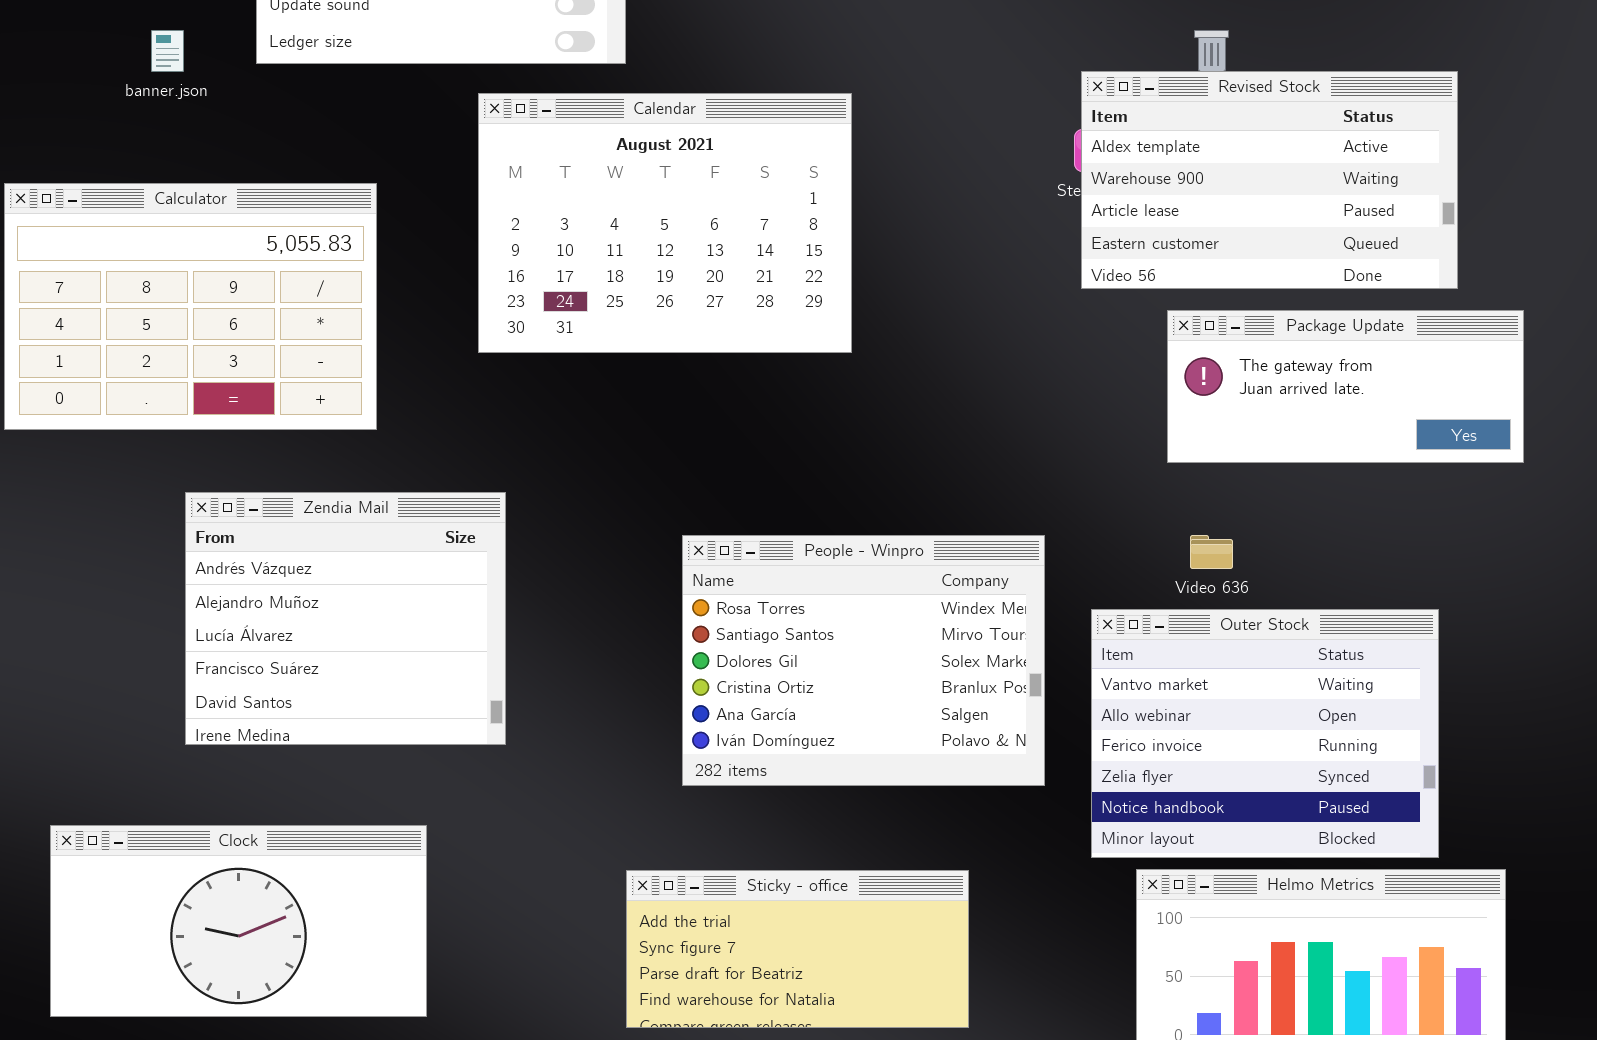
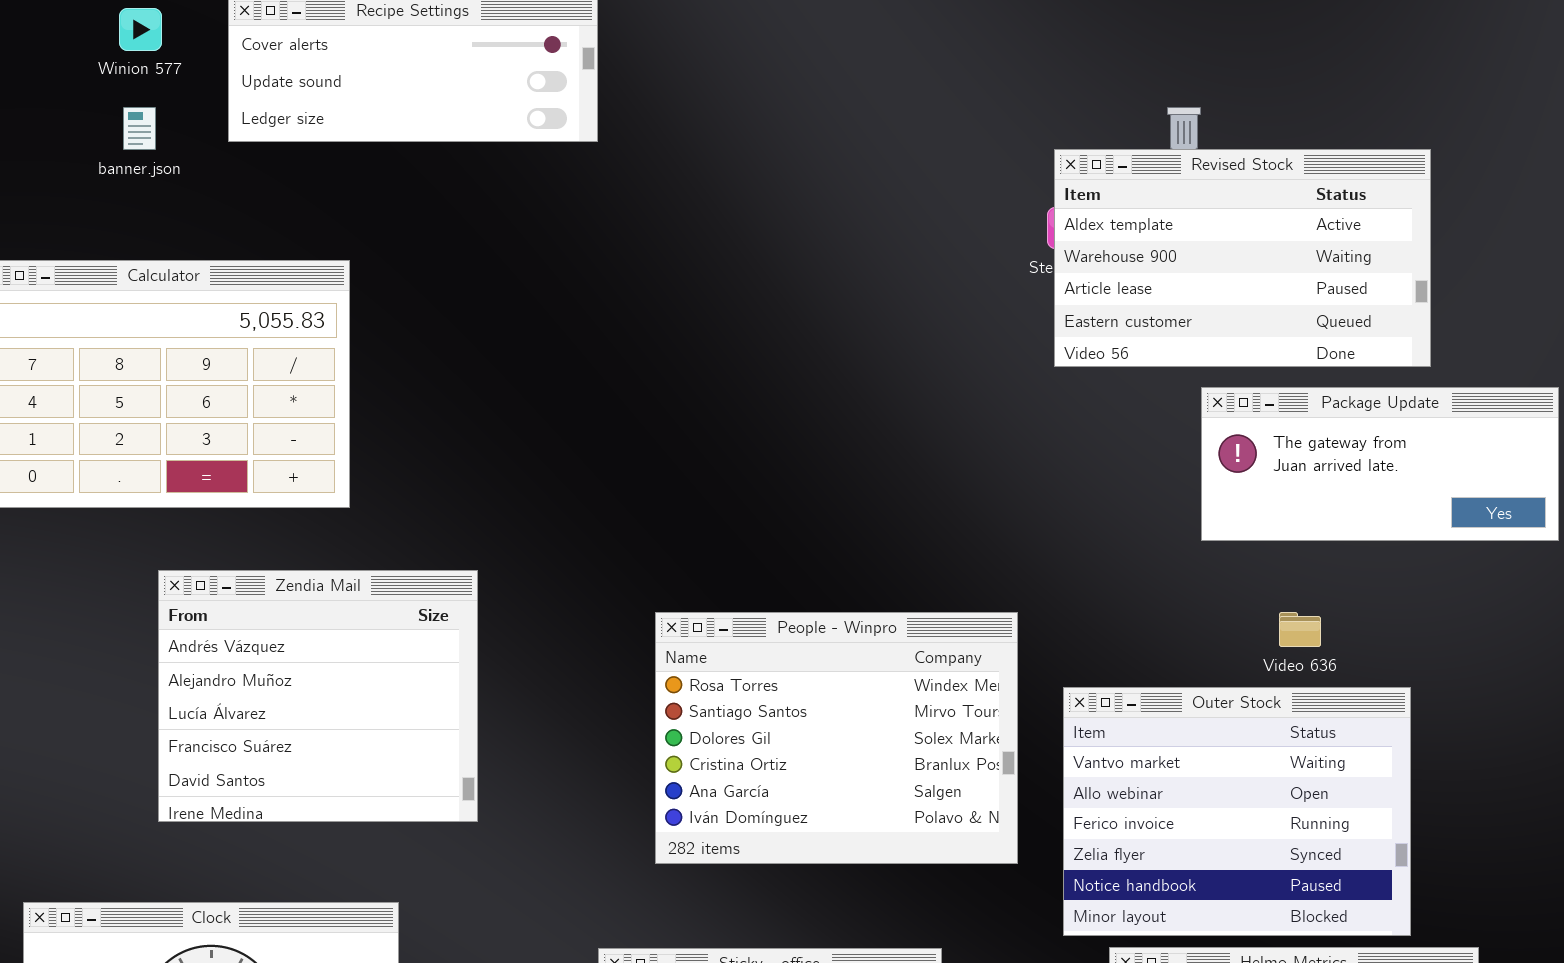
Calendar: [478,93,852,353] -> none, closed
Package Update: [1167,310,1524,463] -> [1201,387,1559,541], moved
Video 636: [1190,535,1233,569] -> [1279,612,1321,647], moved

